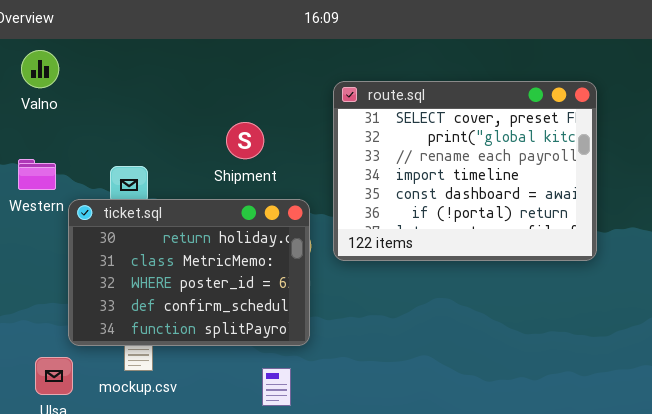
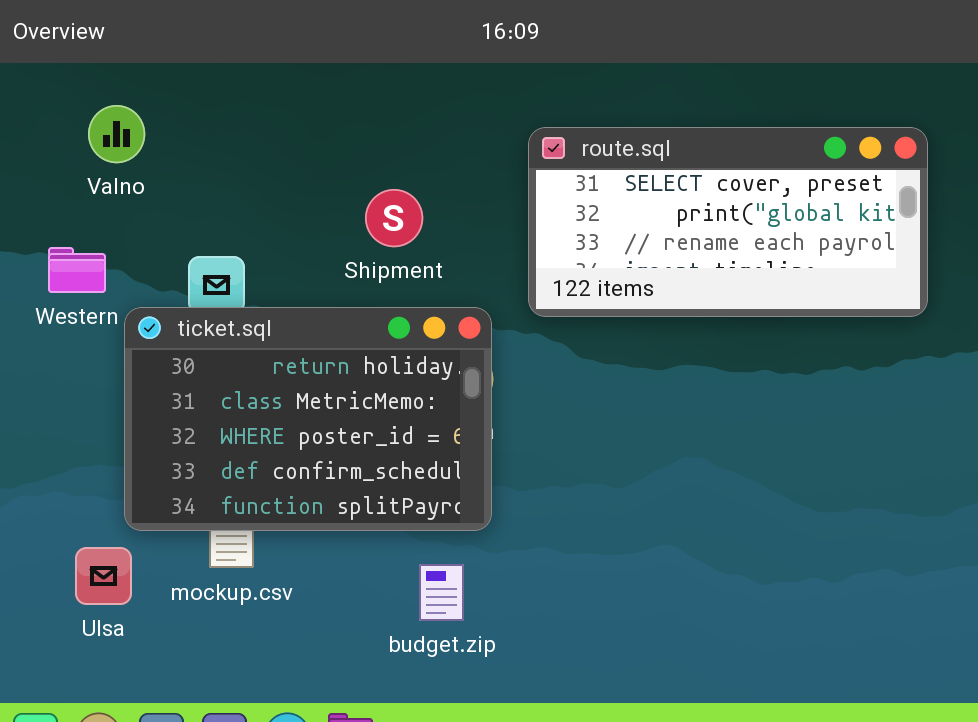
Valno: [21,50,59,88] -> [88,105,145,163], moved
route.sql: [333,81,597,261] -> [528,127,928,317], resized

